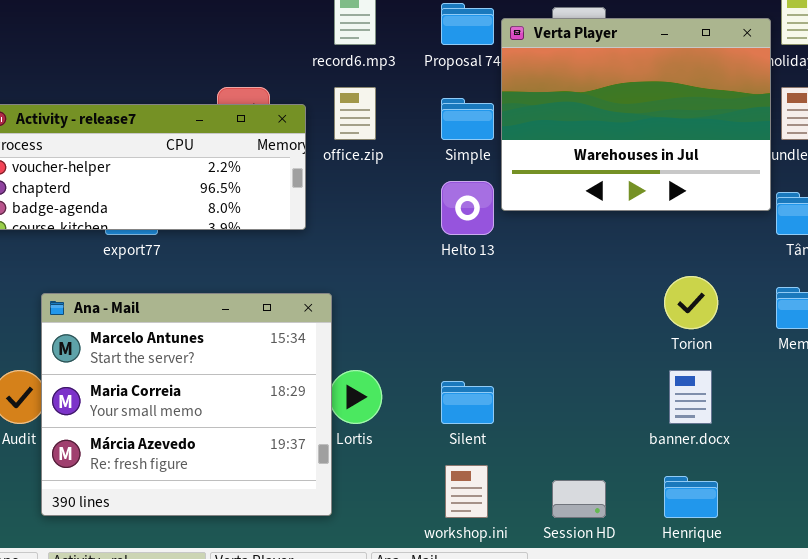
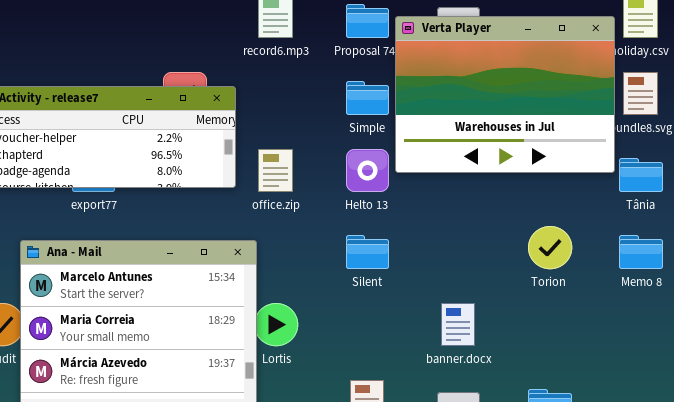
office.zip: [334,87,376,140] -> [258,149,293,192], moved
banner.docx: [669,370,712,424] -> [441,303,475,346], moved
Silent: [441,381,494,424] -> [346,235,389,269], moved

